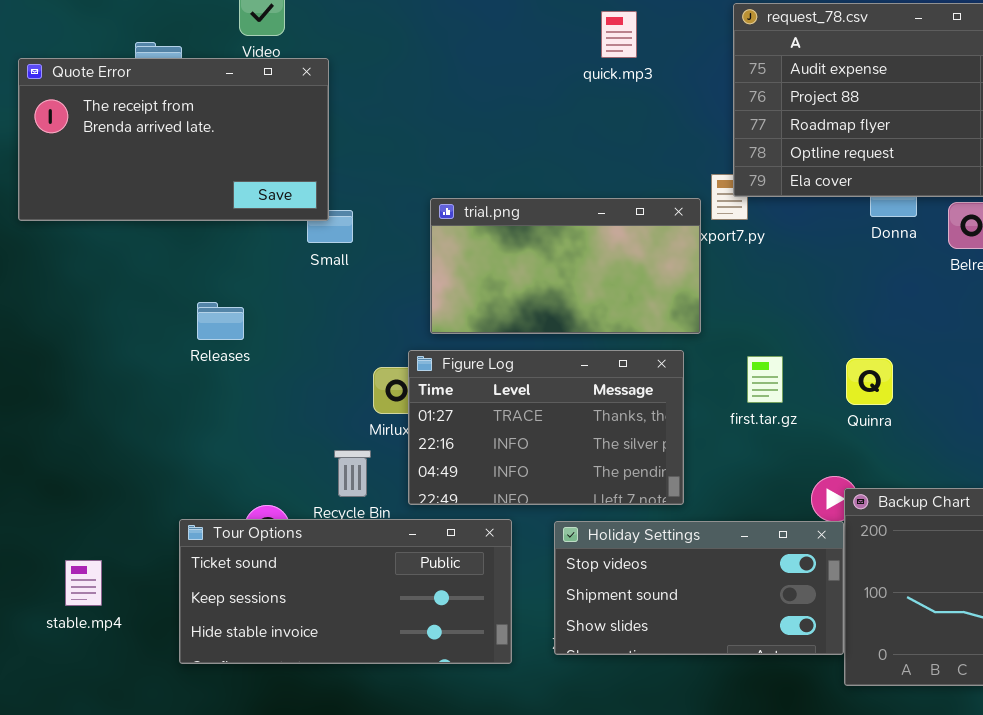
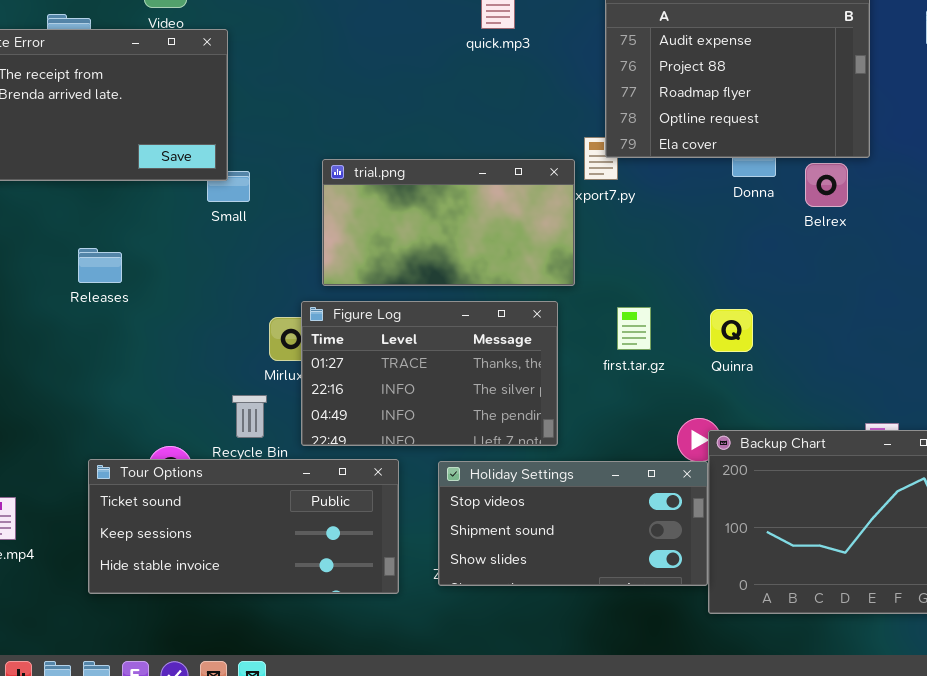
Releases: [197,302,244,340] -> [78,248,122,283], moved

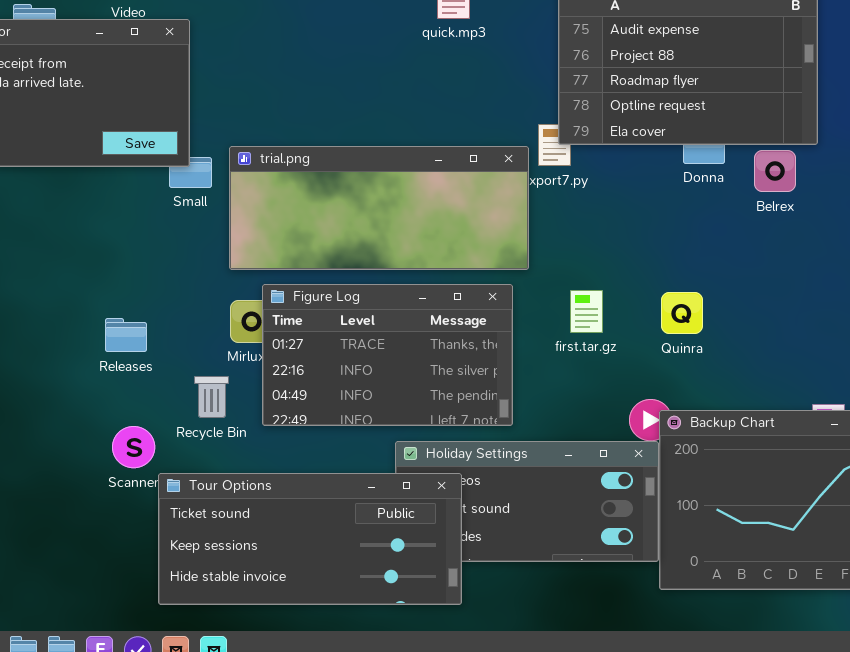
trial.png: [322,159,575,286] -> [229,146,529,270], resized
Releases: [78,248,122,283] -> [105,318,147,352], moved
Tour Options: [88,459,399,594] -> [158,473,462,605], moved

